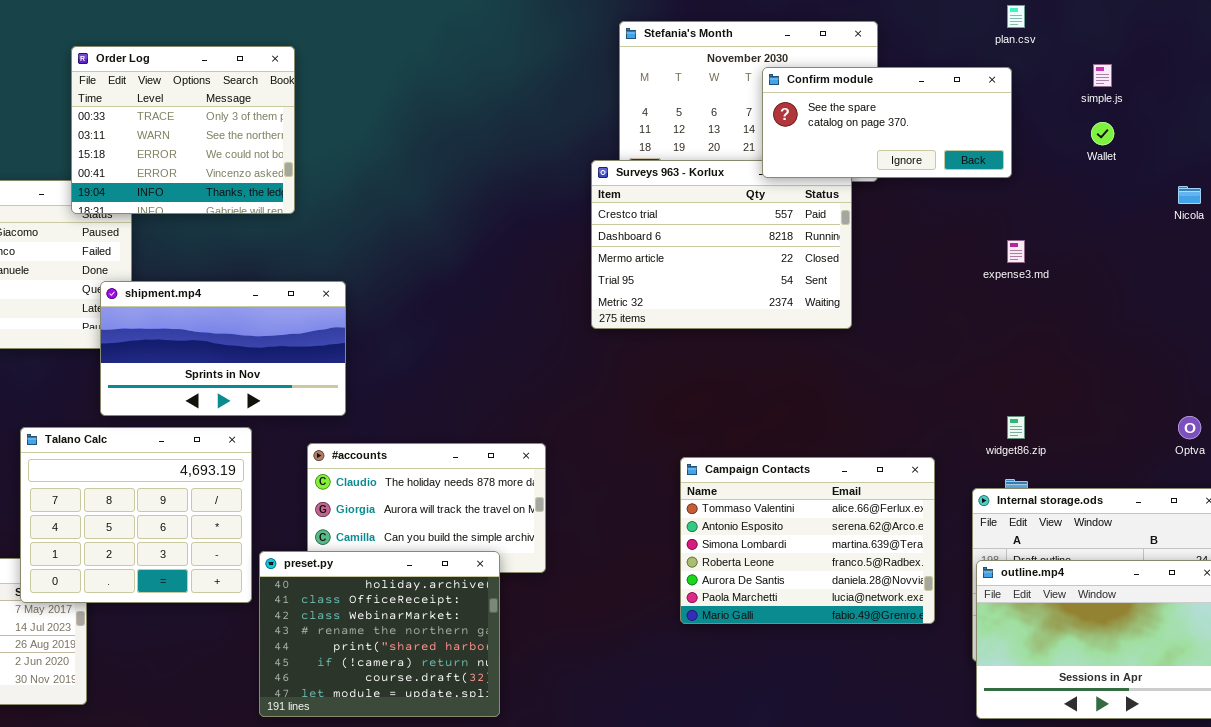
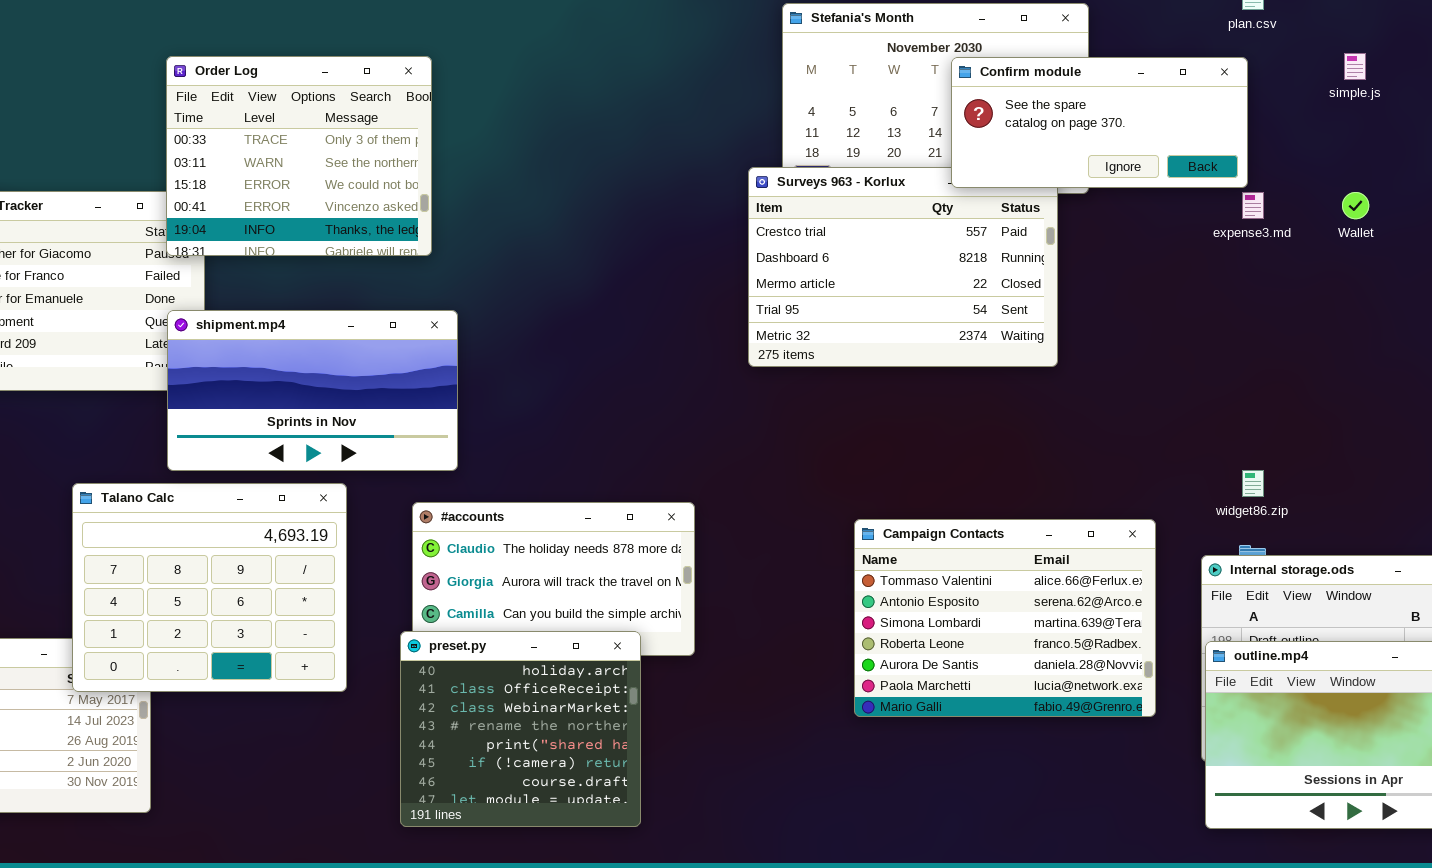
Order Log: [71,46,295,214] -> [166,56,432,256], moved
Wallet: [1091,122,1114,145] -> [1342,192,1369,219], moved
expense3.md: [1007,240,1025,263] -> [1242,192,1264,219], moved
preset.py: [259,551,500,717] -> [400,631,641,827], resized

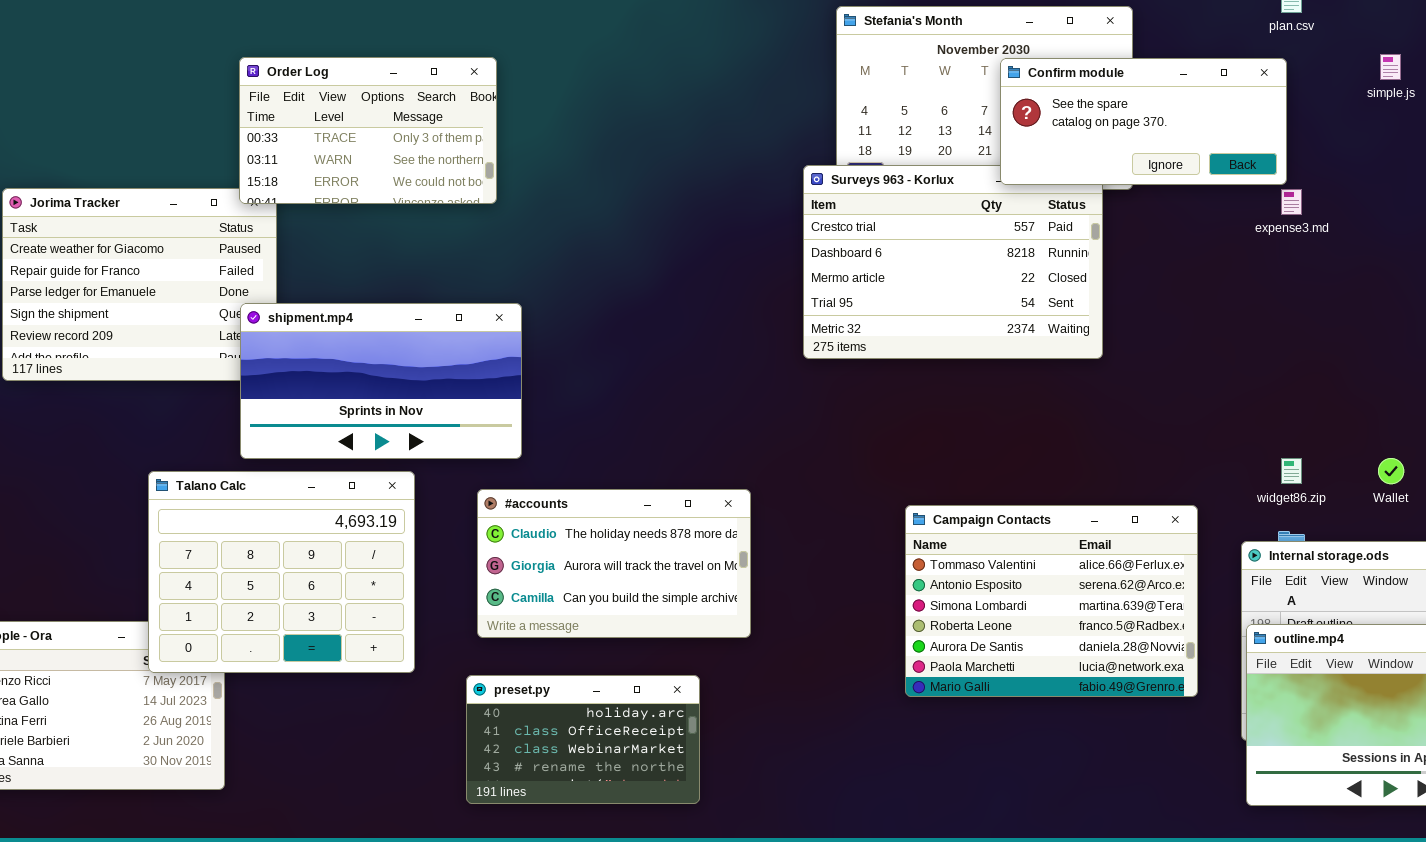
Order Log: [166,56,432,256] -> [239,57,497,204], resized
Wallet: [1342,192,1369,219] -> [1378,458,1404,484], moved
preset.py: [400,631,641,827] -> [466,675,700,804], resized

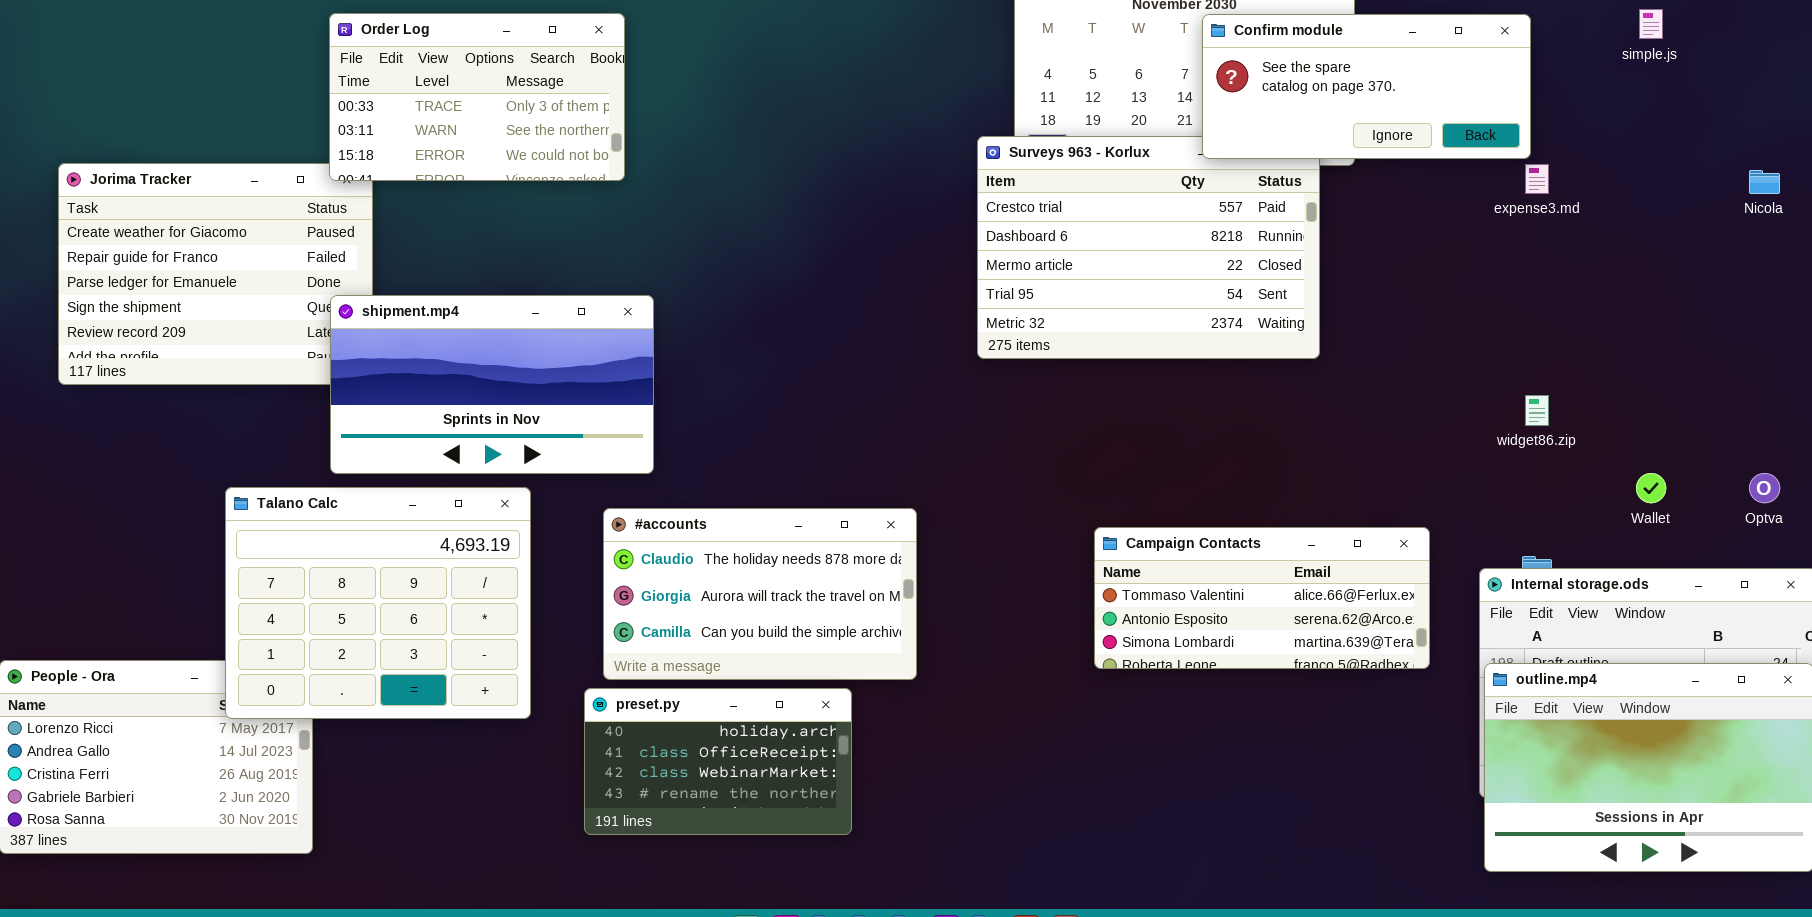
widget86.zip: [1281,458,1302,484] -> [1525,395,1549,426], moved
Campaign Contacts: [905,505,1198,697] -> [1094,527,1430,669], resized
preset.py: [466,675,700,804] -> [584,688,852,835], moved

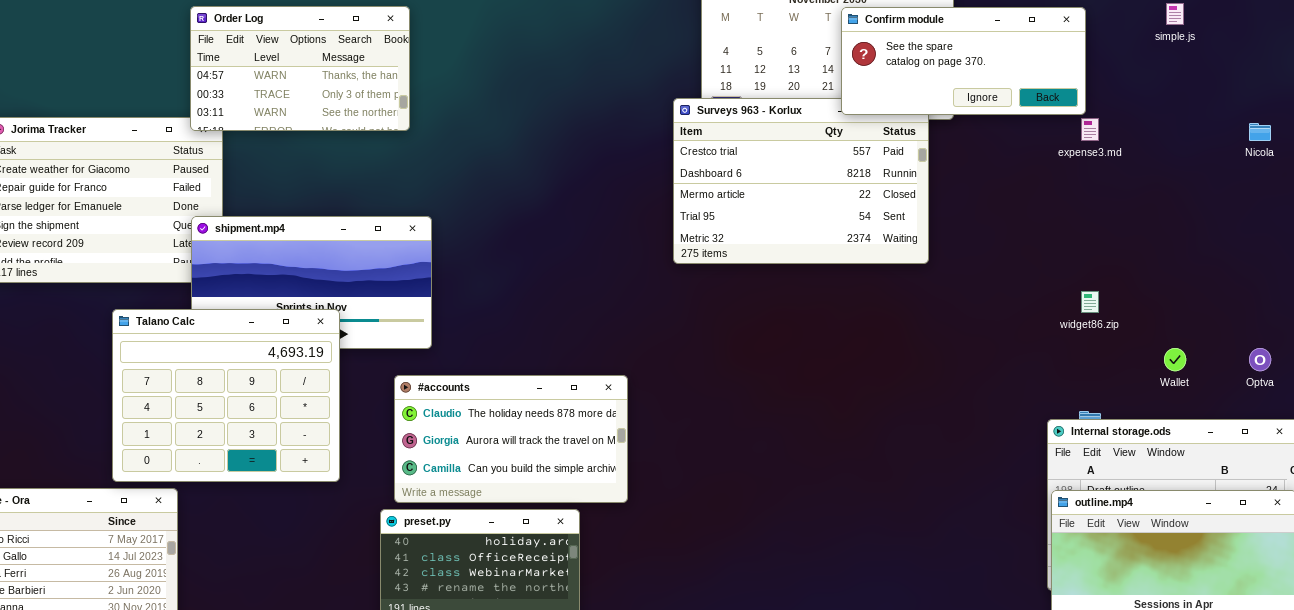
Order Log: [329,13,625,181] -> [190,6,410,131], scrolled up 1 row
Talano Calc: [225,487,531,719] -> [112,309,340,482], moved
Campaign Contacts: [1094,527,1430,669] -> none, closed

